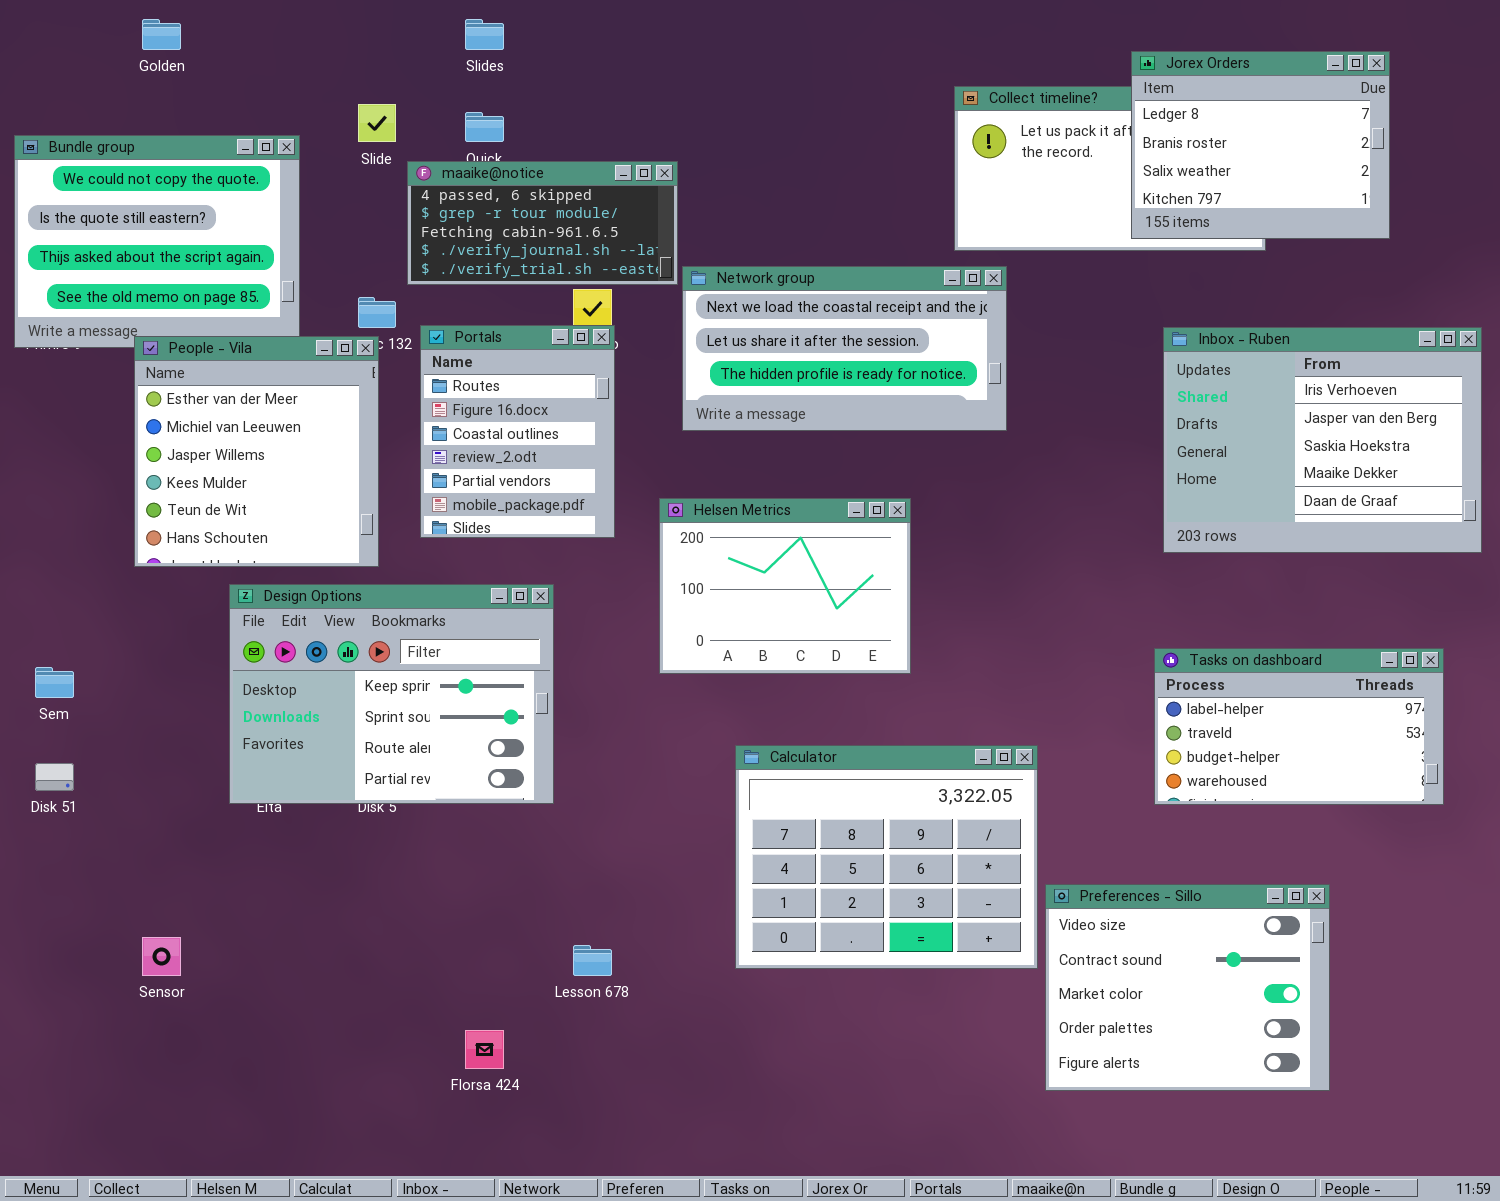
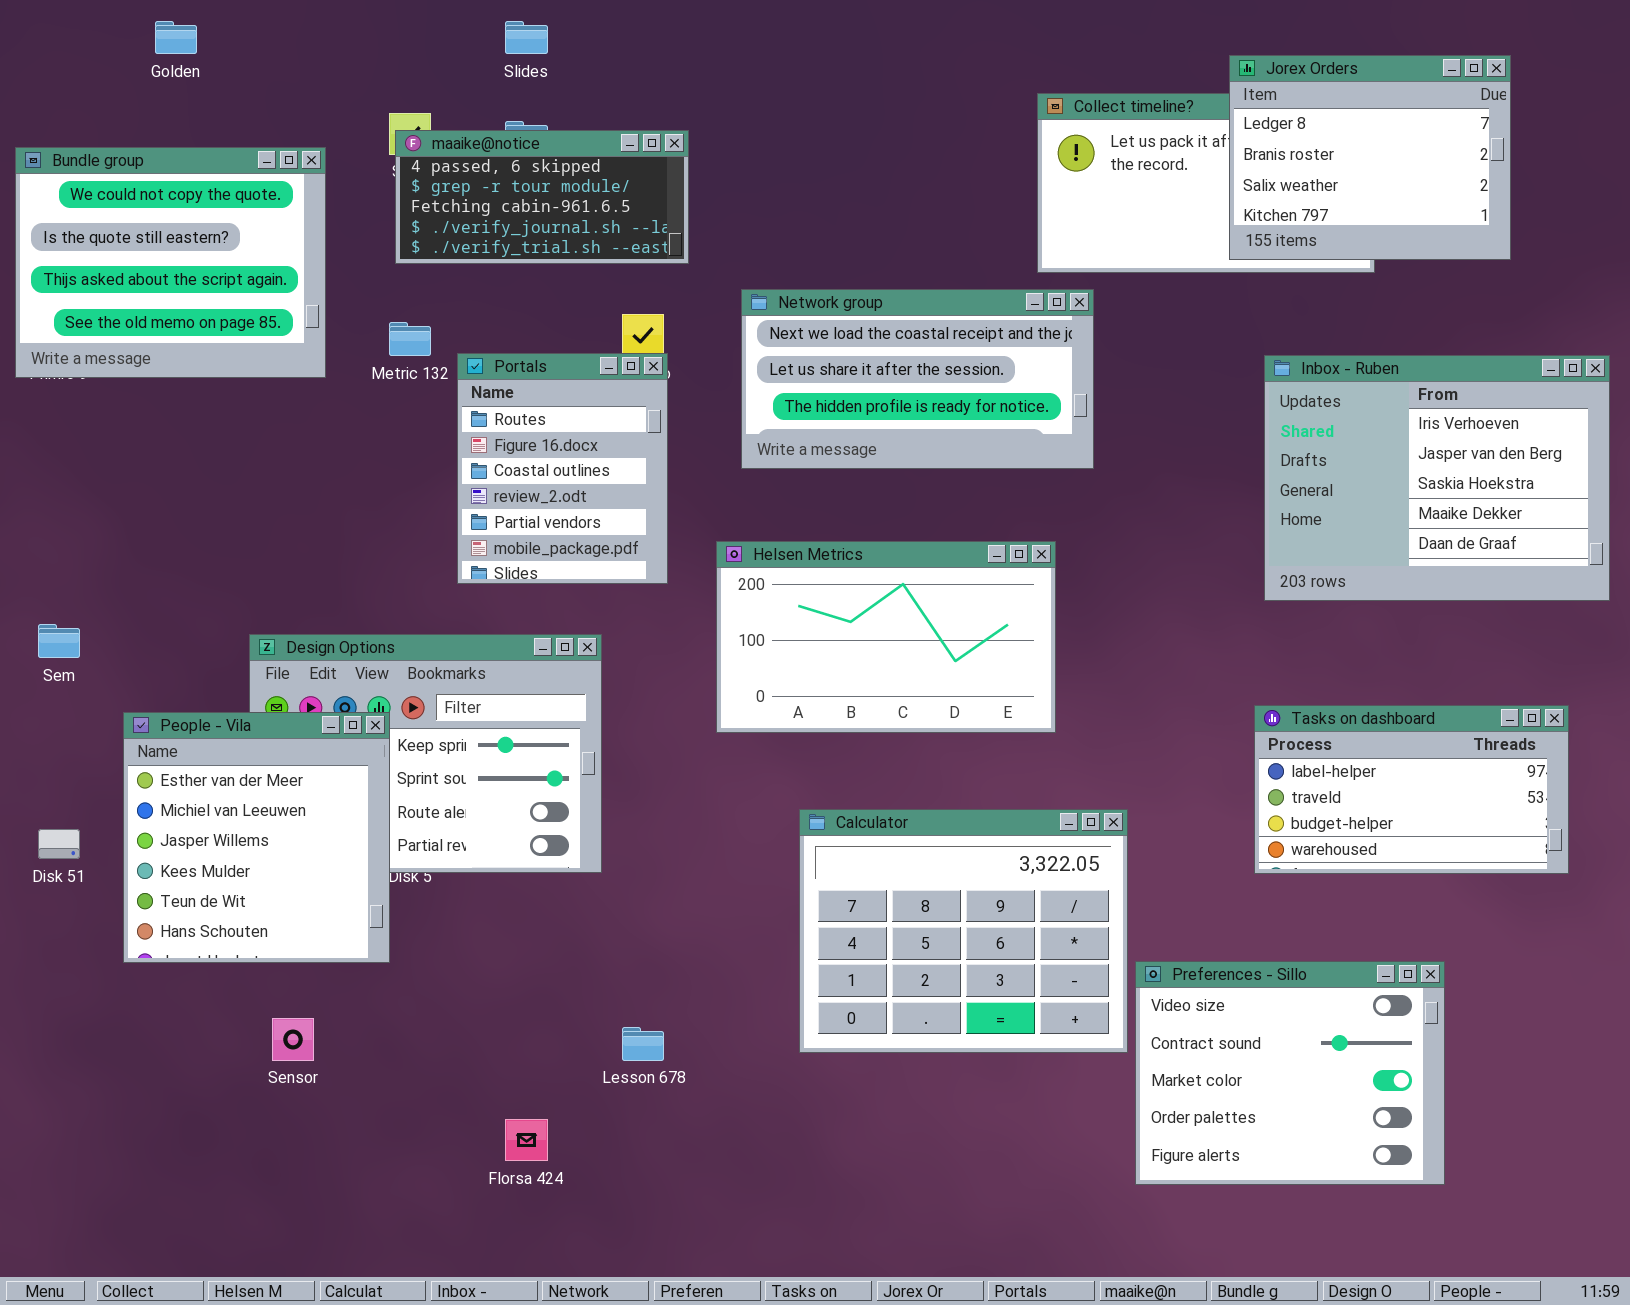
maaike@notice: [407,161,678,285] -> [395,130,689,264], moved
People - Vila: [134,336,379,567] -> [123,712,390,963], moved
Helsen Metrics: [659,498,911,674] -> [716,541,1056,733], resized
Sem: [35,667,74,698] -> [38,624,80,658], moved
Sensor: [142,937,181,976] -> [272,1018,314,1061], moved

